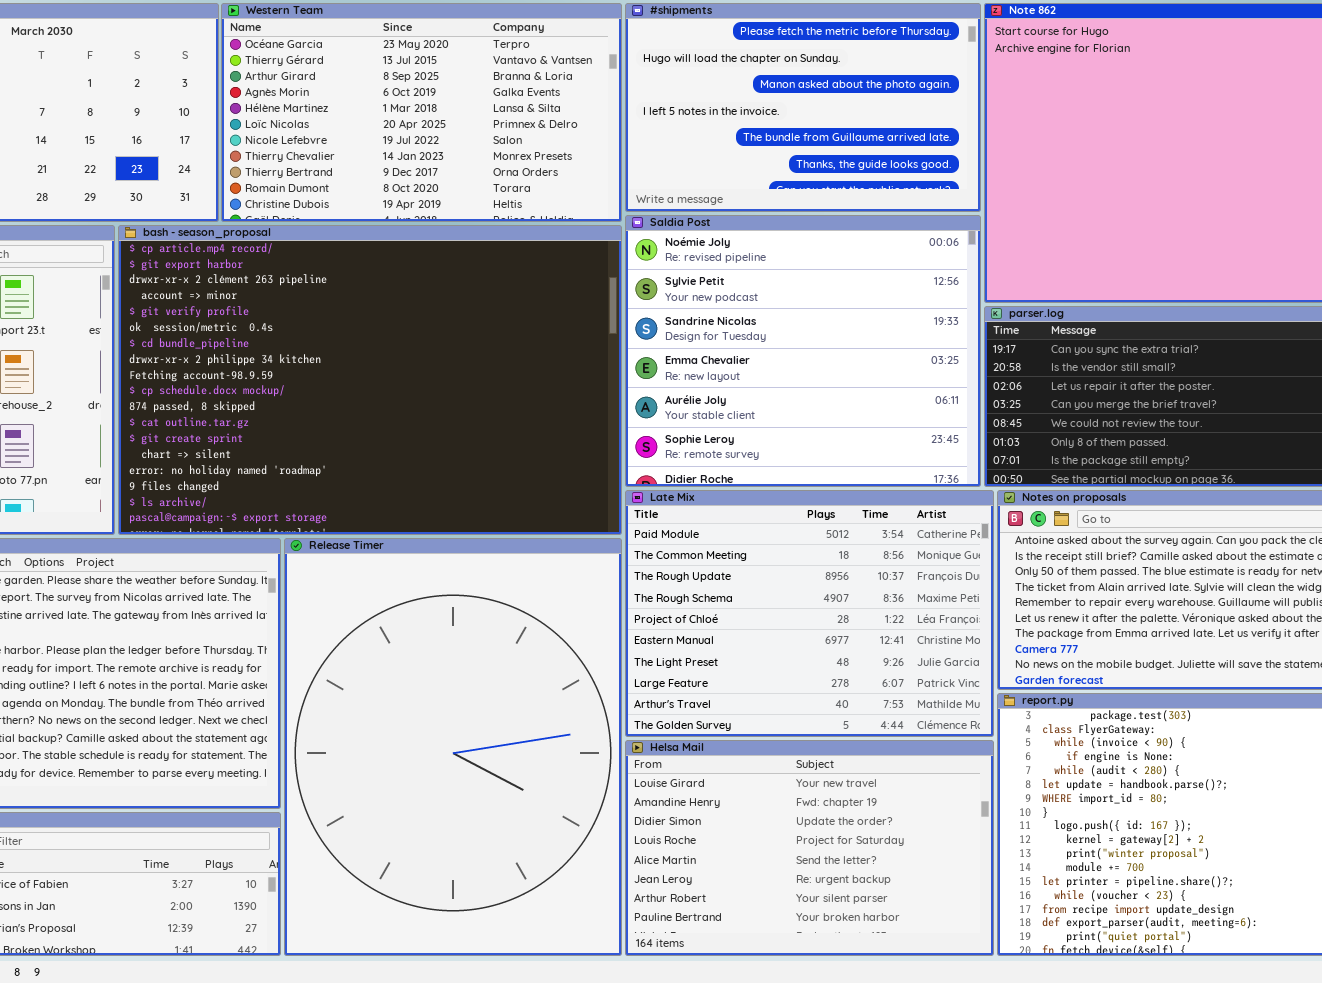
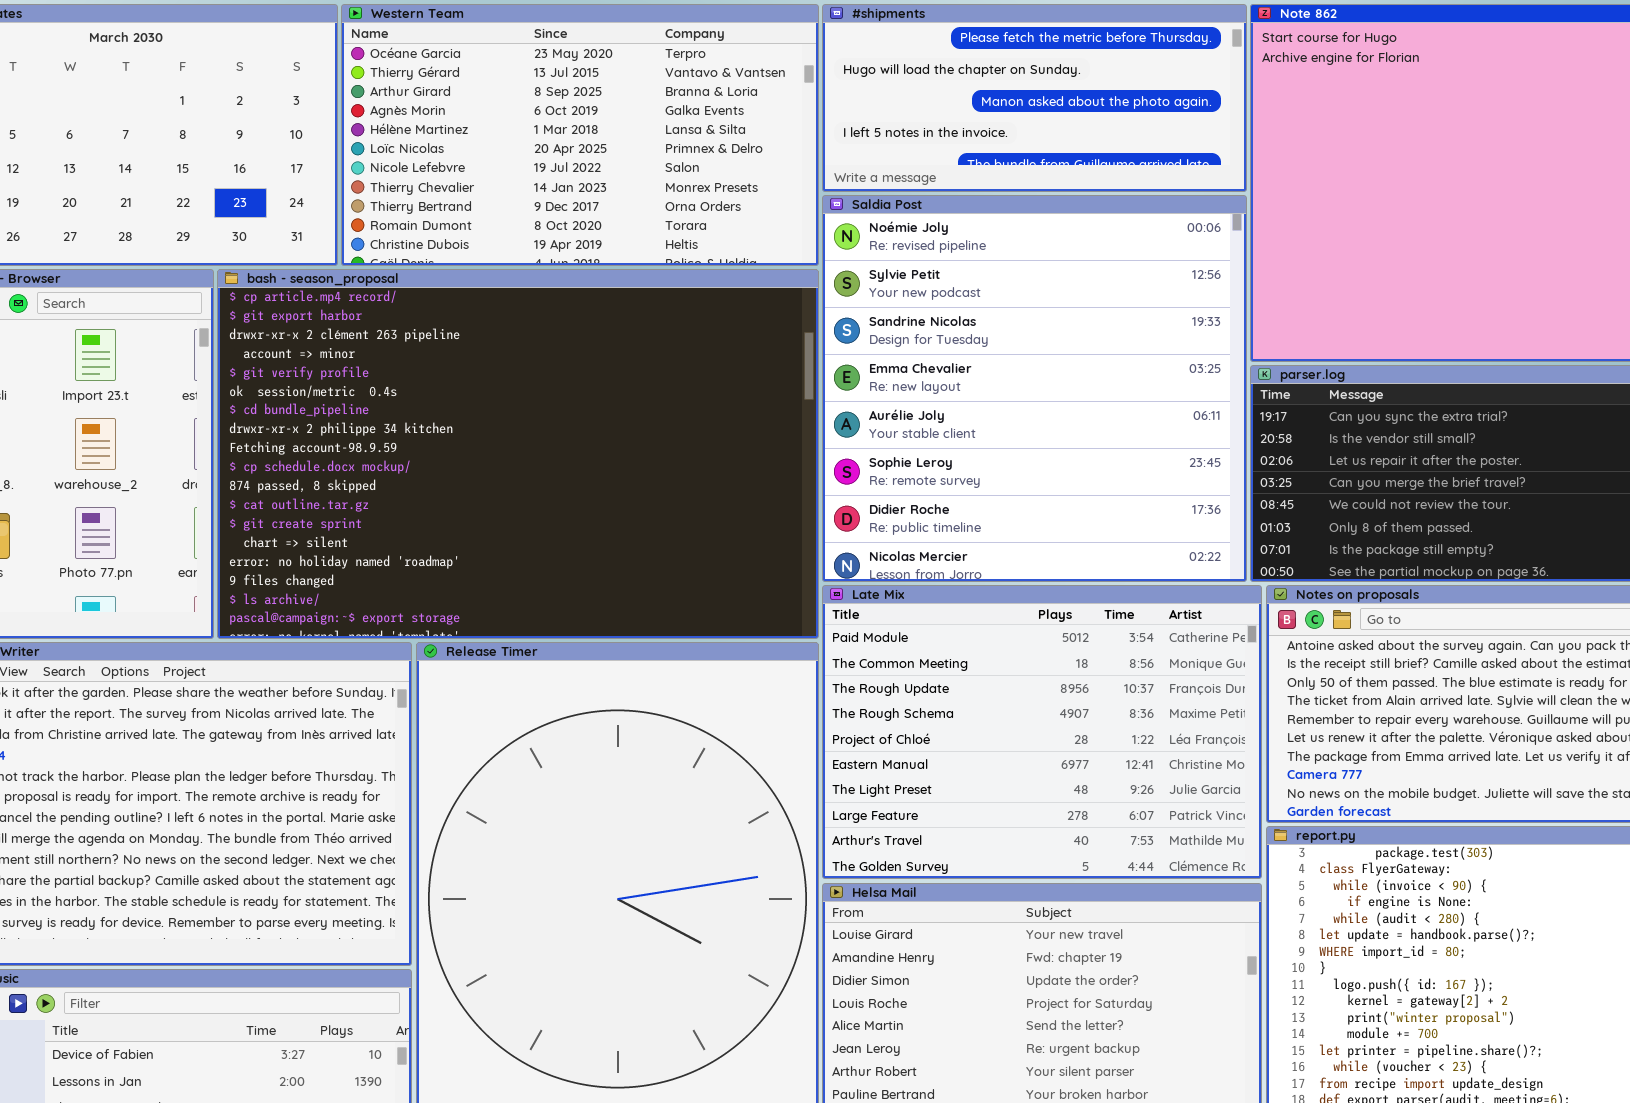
#shipments: [625,3,981,212] -> [822,4,1247,192], resized
Saldia Post: [625,215,981,487] -> [822,195,1247,582], resized

